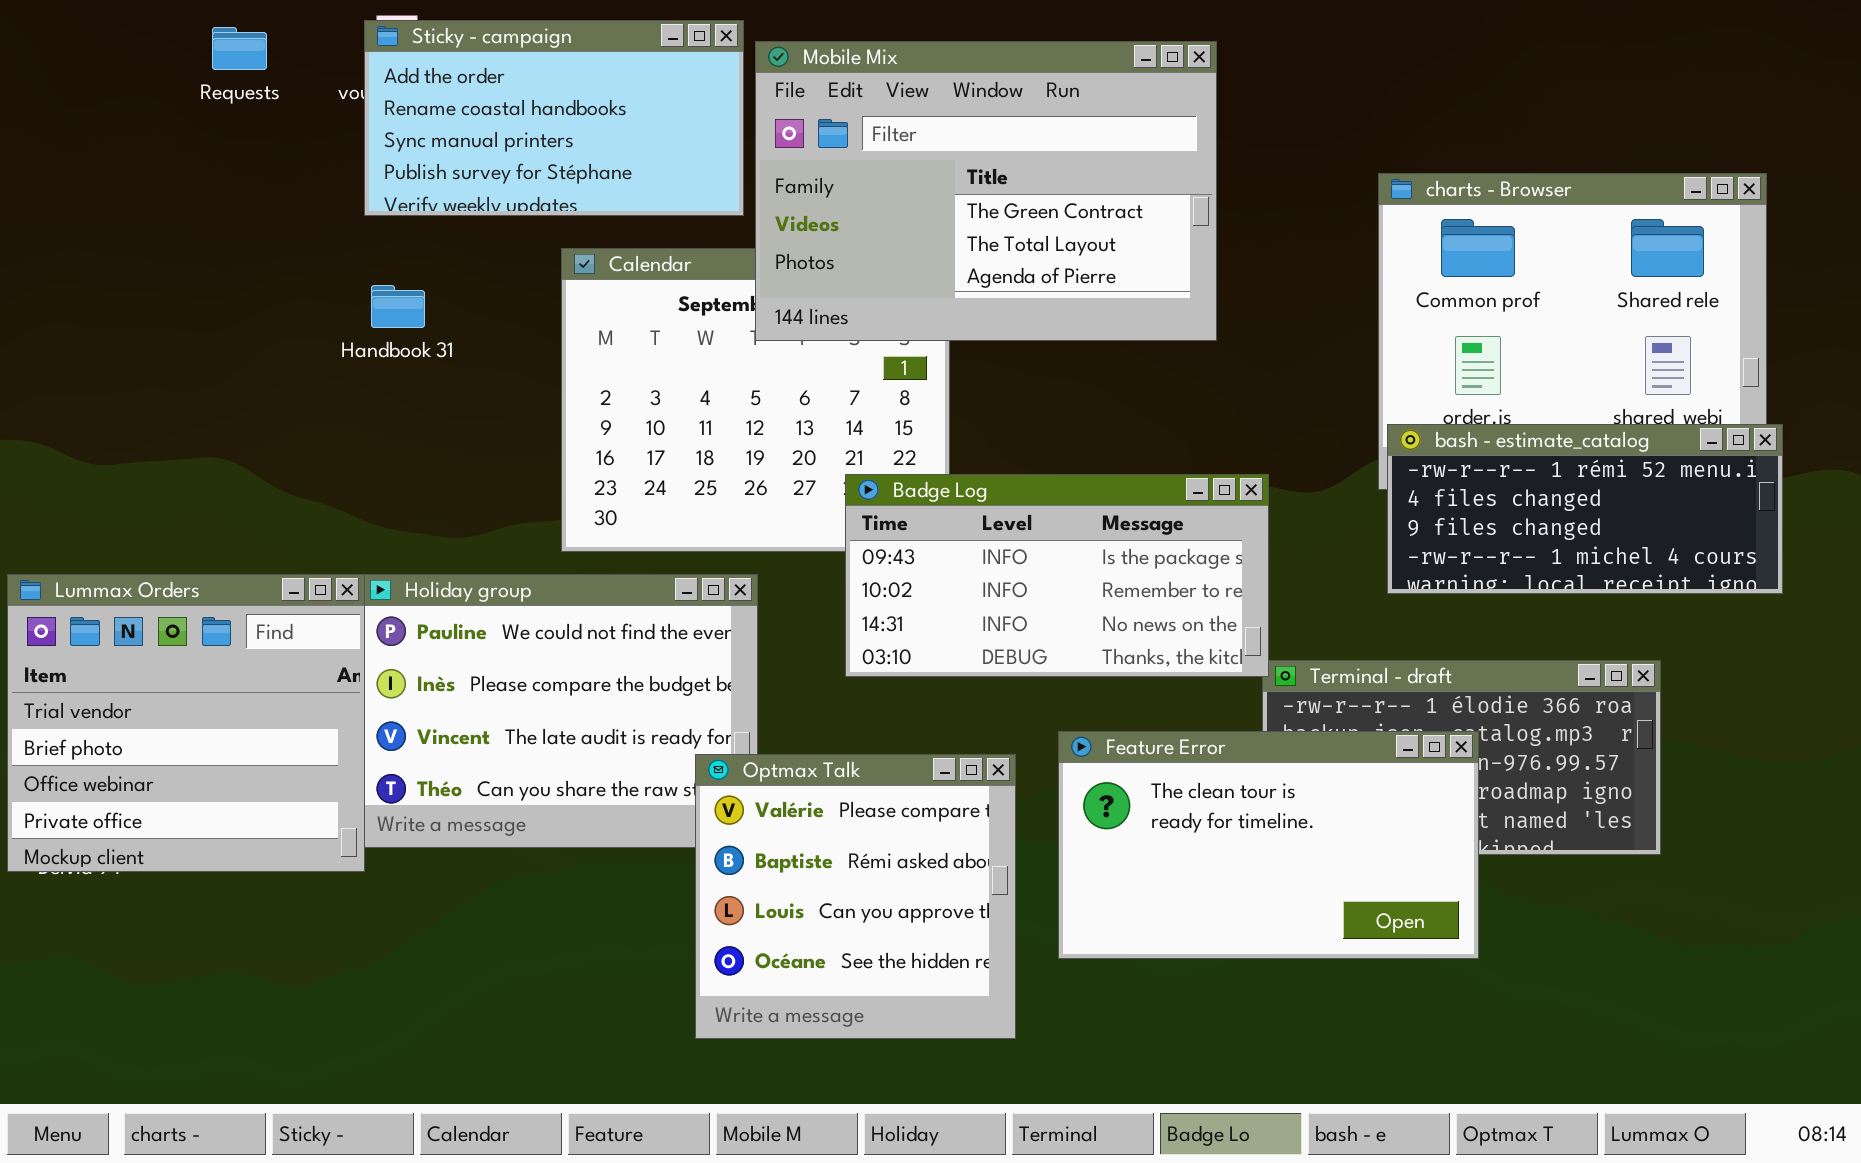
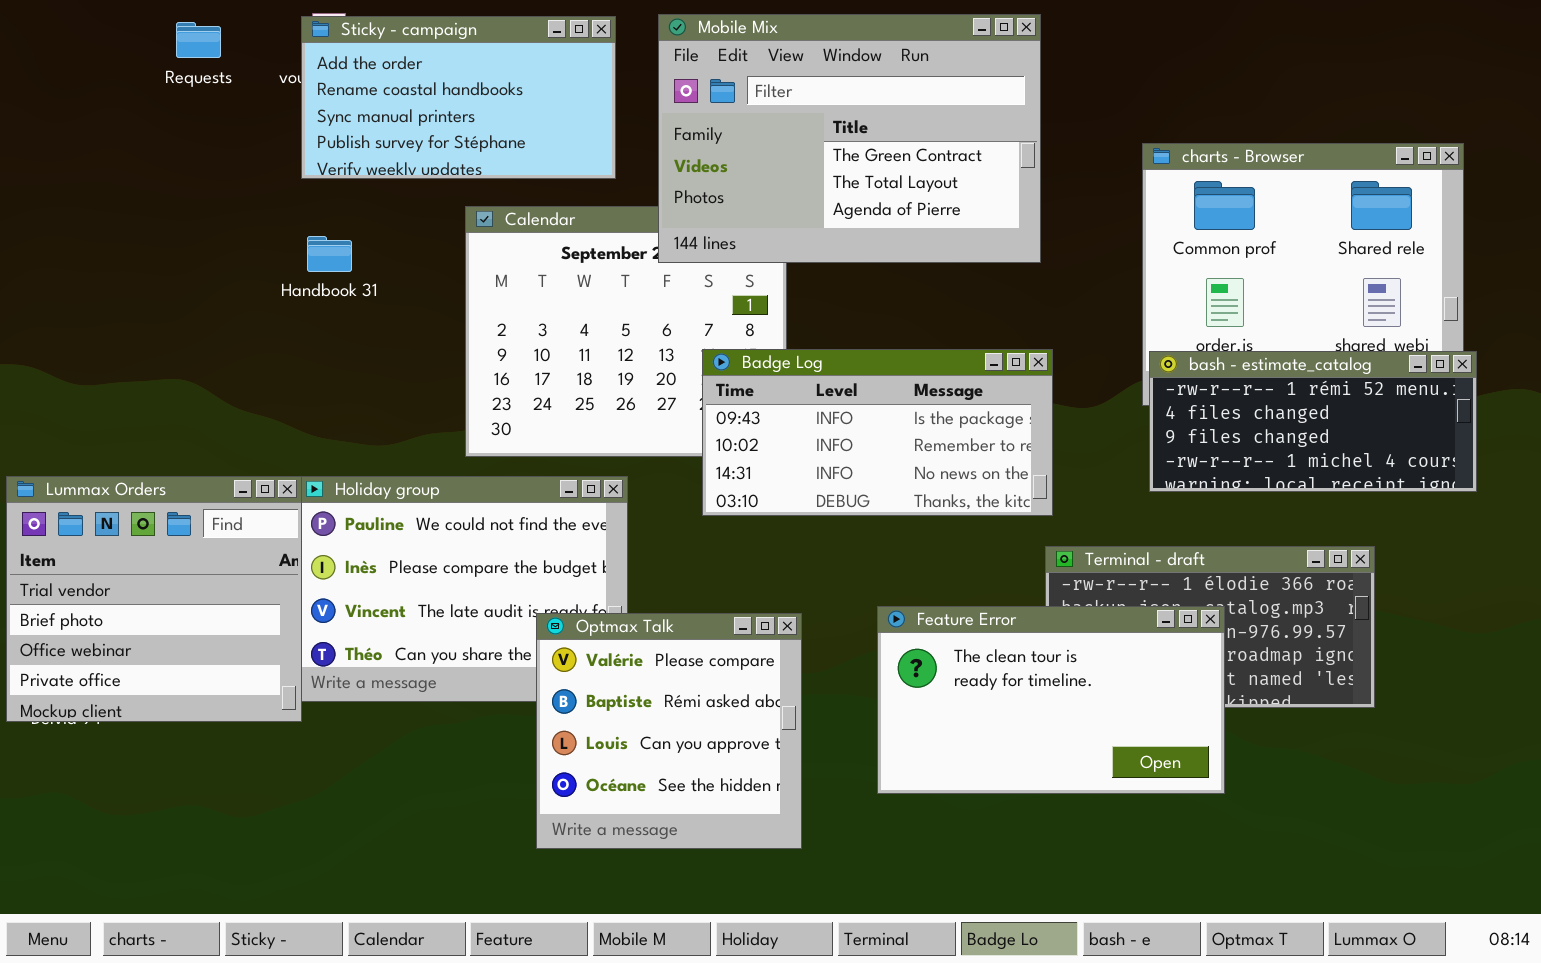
Mobile Mix: [755,41,1217,341] -> [658,14,1041,263], moved
Badge Log: [845,474,1269,677] -> [702,349,1053,516], moved
Optmax Talk: [695,754,1016,1039] -> [536,613,802,849], moved

